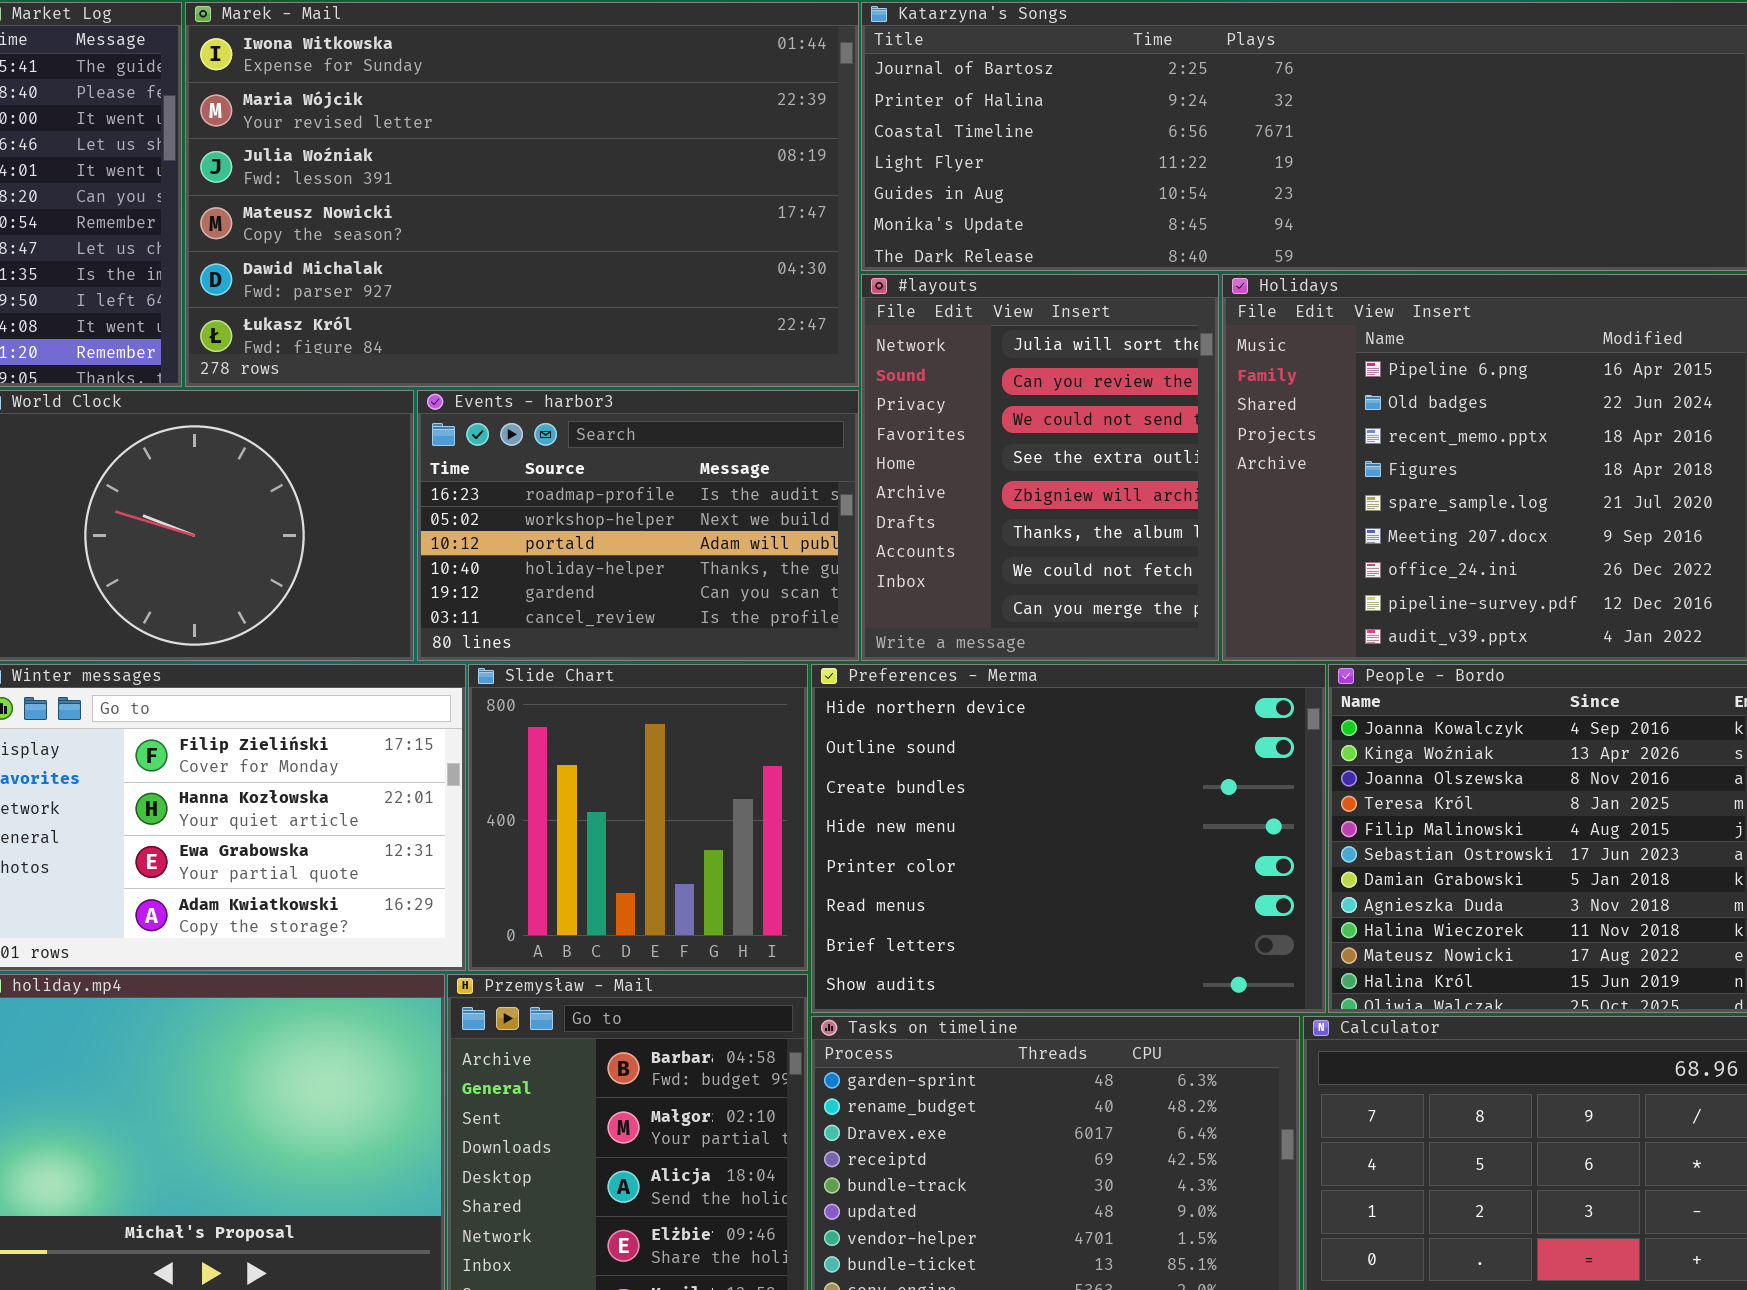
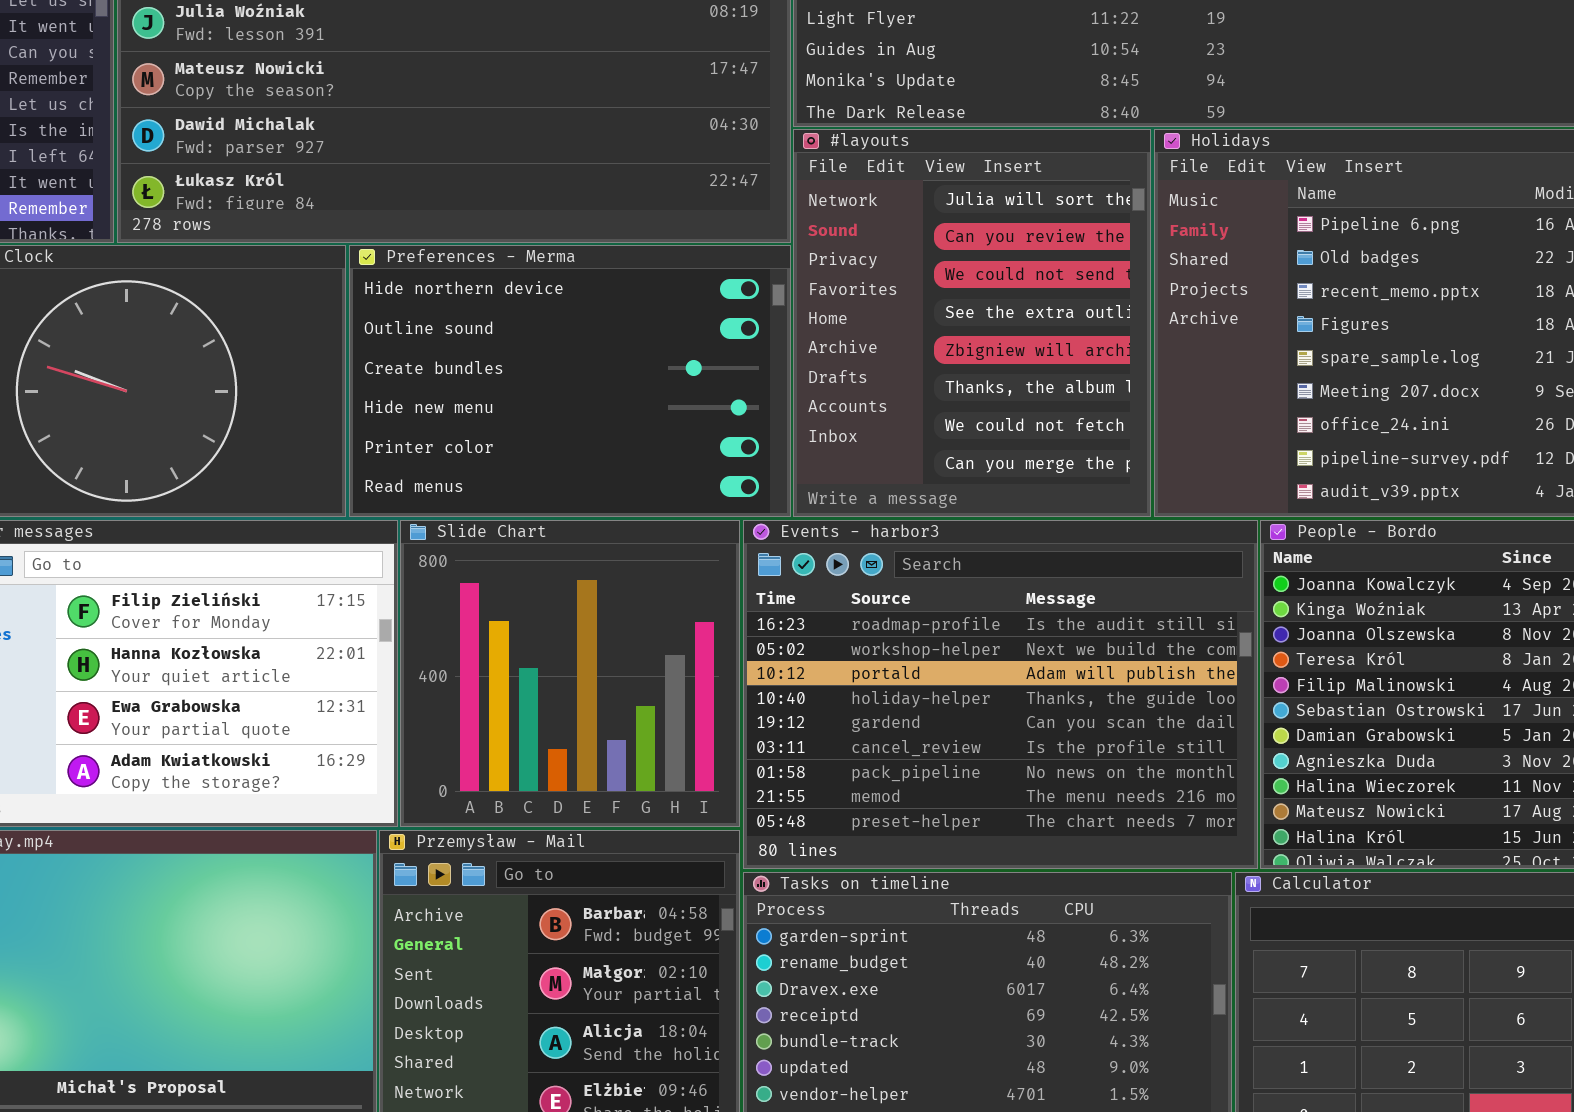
Events - harbor3: [417,390,859,661] -> [743,520,1258,869], moved, resized
Preferences - Merma: [811,664,1326,1013] -> [349,245,791,517], moved, resized

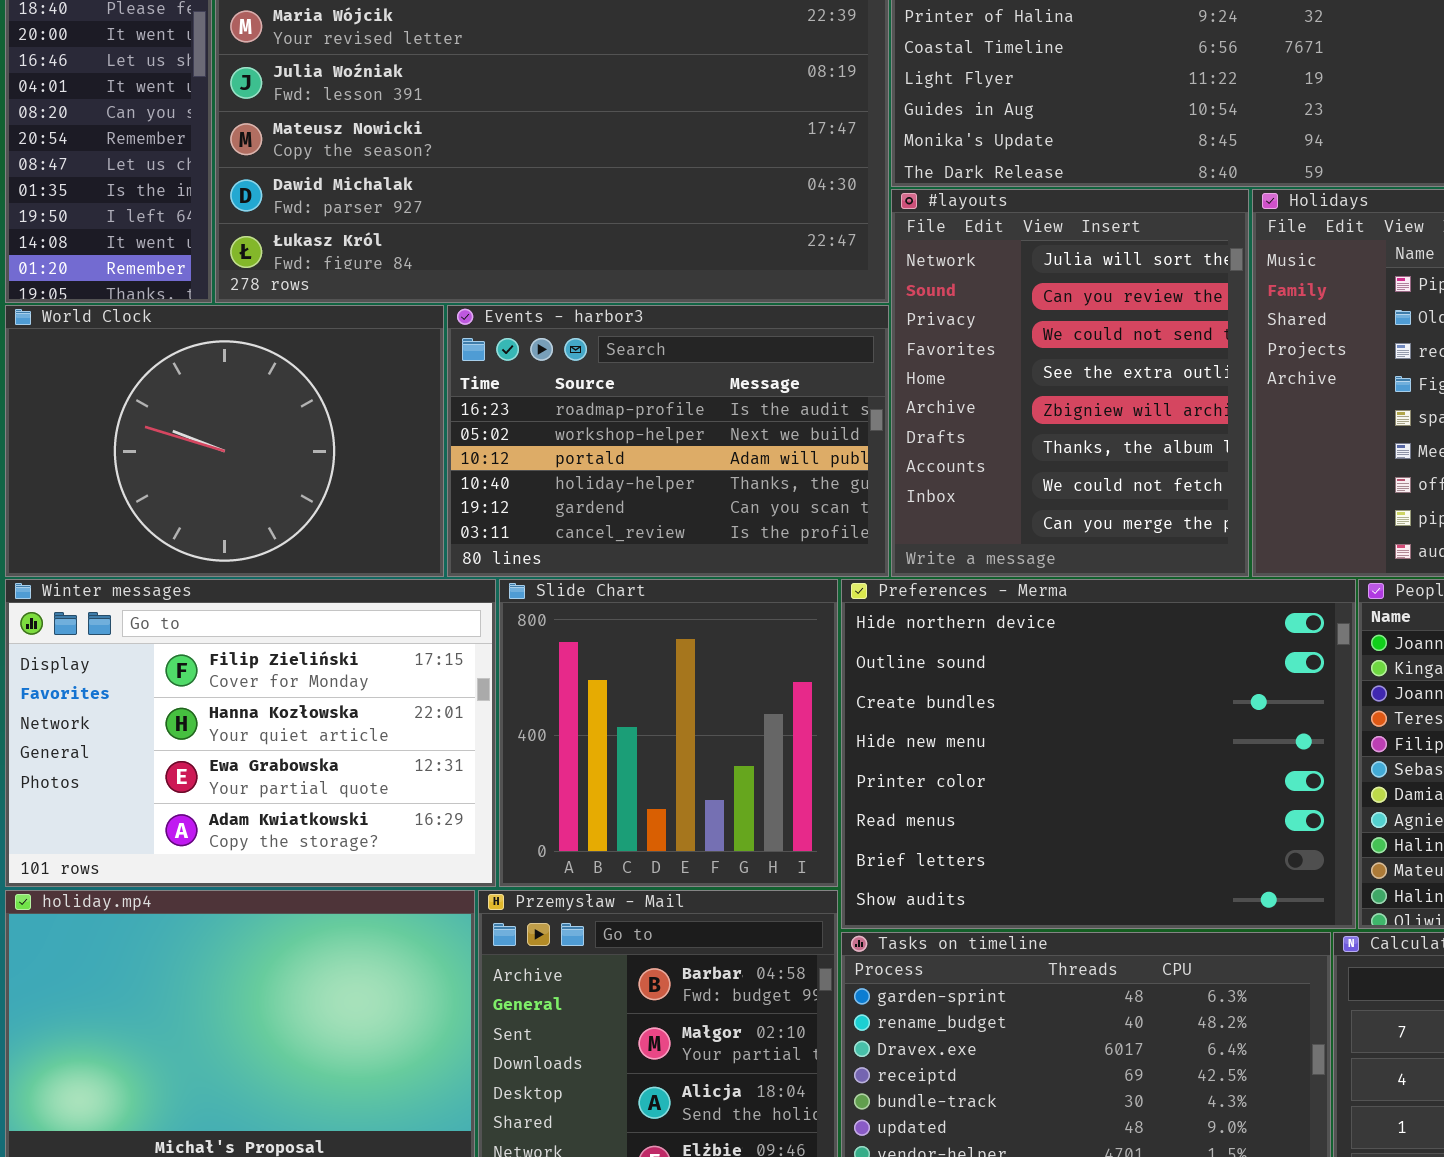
Preferences - Merma: [349,245,791,517] -> [841,579,1356,929], moved, resized
Events - harbor3: [743,520,1258,869] -> [447,305,889,577], moved, resized

